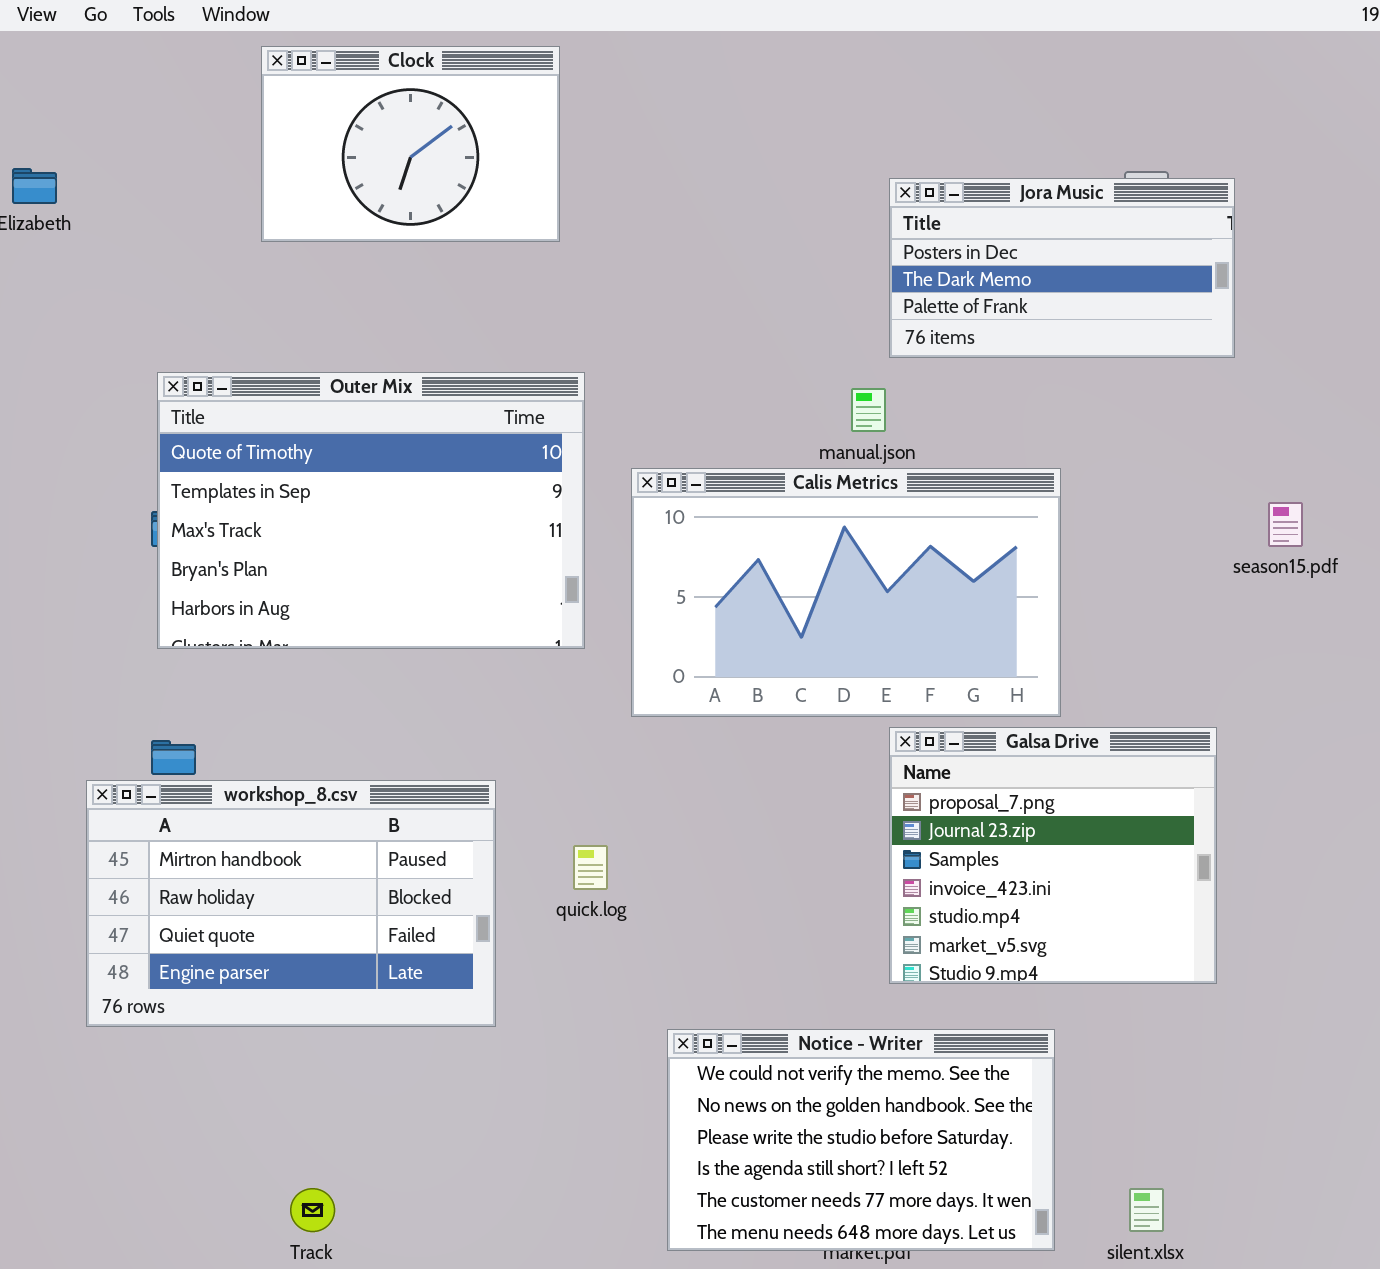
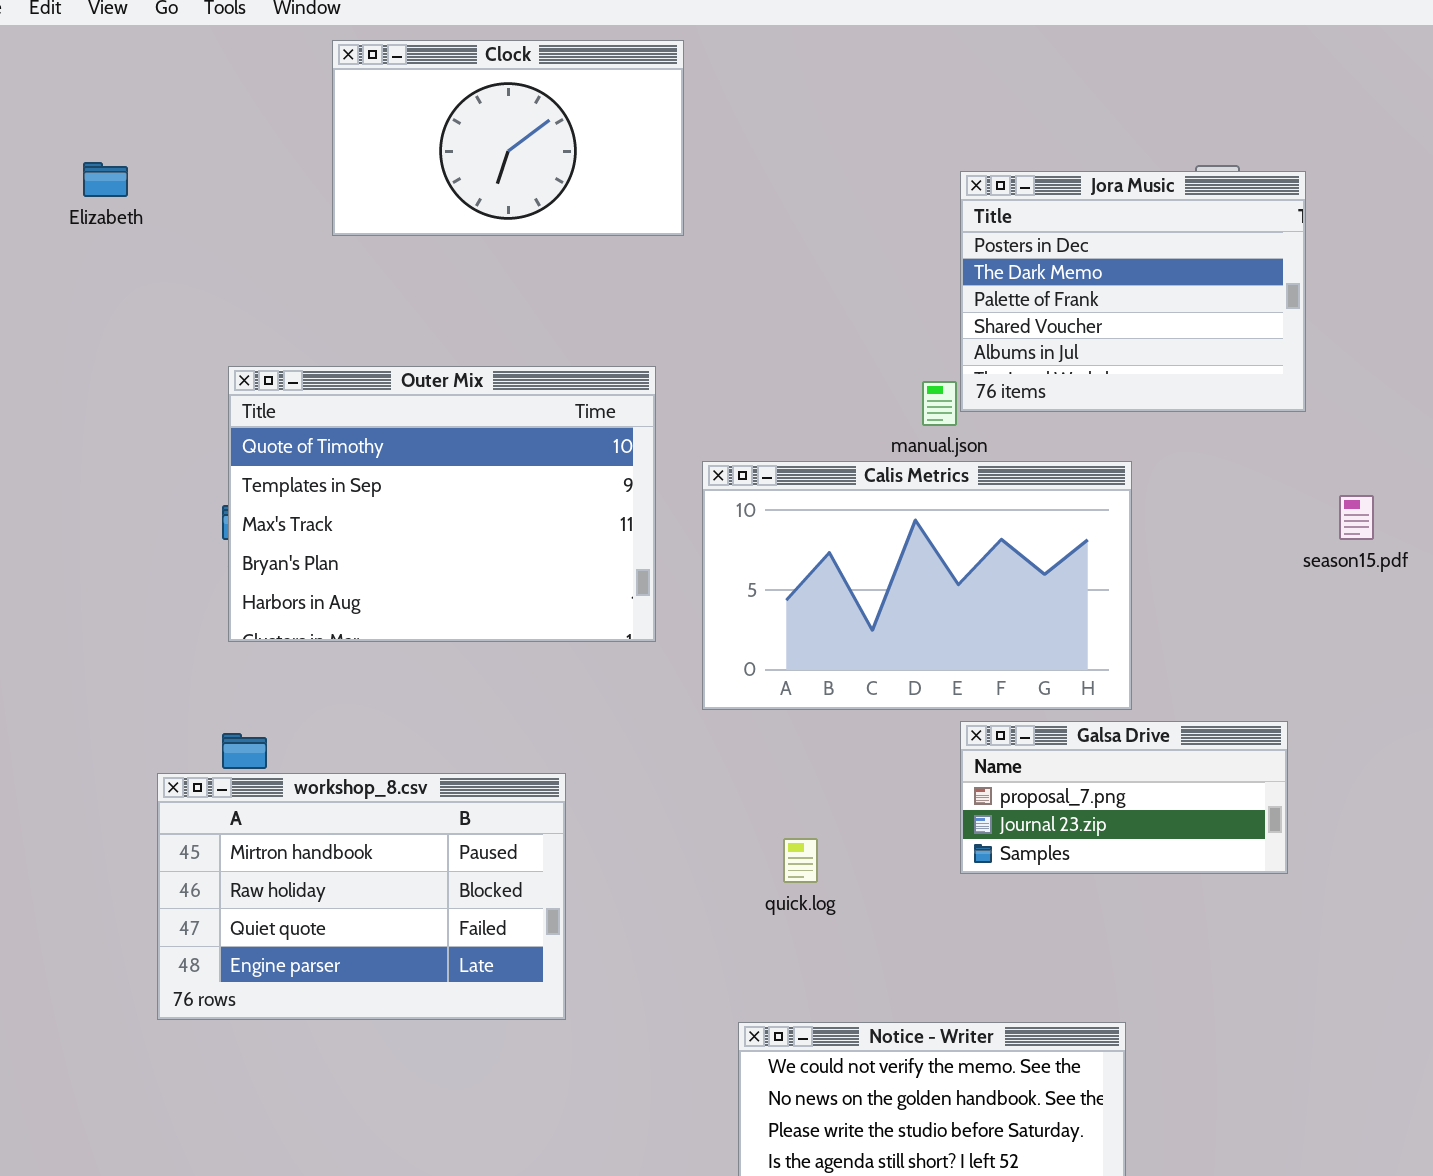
Clock: [261,46,560,242] -> [332,40,684,236], resized
Jora Music: [889,178,1235,358] -> [960,171,1306,412], resized
Galsa Drive: [889,727,1217,984] -> [960,721,1288,874], resized
quick.log: [573,845,608,890] -> [783,838,818,883], moved

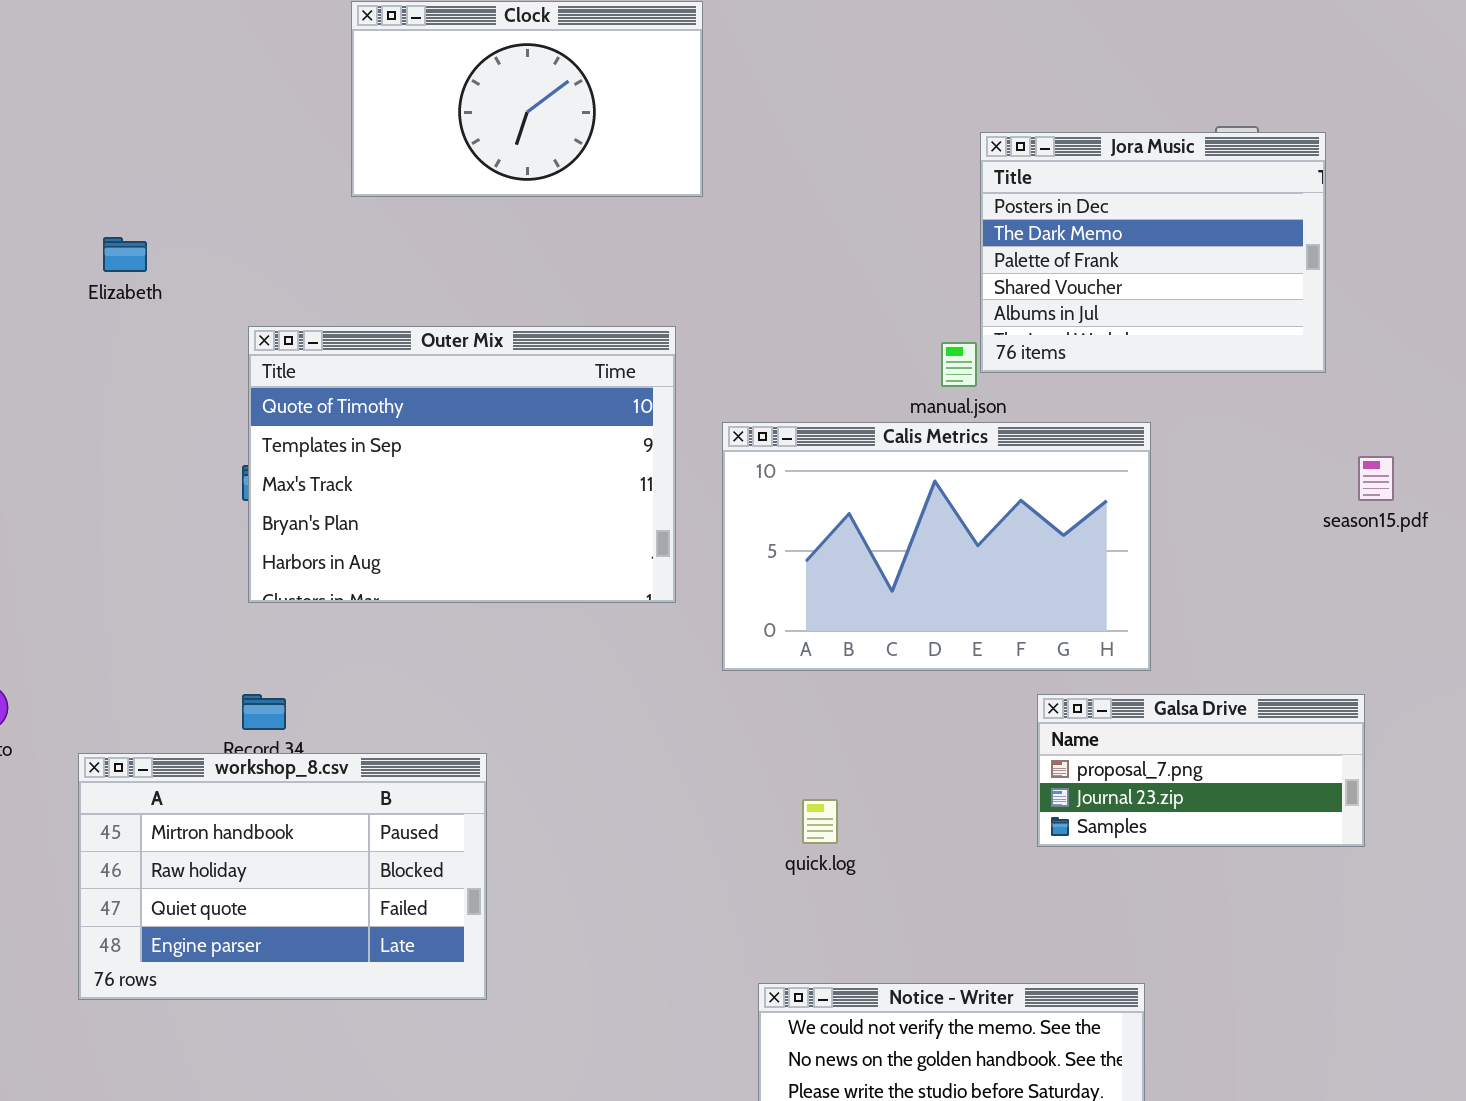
Elizabeth: [83,162,128,197] -> [103,237,147,272], moved
Galsa Drive: [960,721,1288,874] -> [1037,694,1365,847], moved
workshop_8.csv: [157,773,566,1020] -> [78,753,487,1000], moved

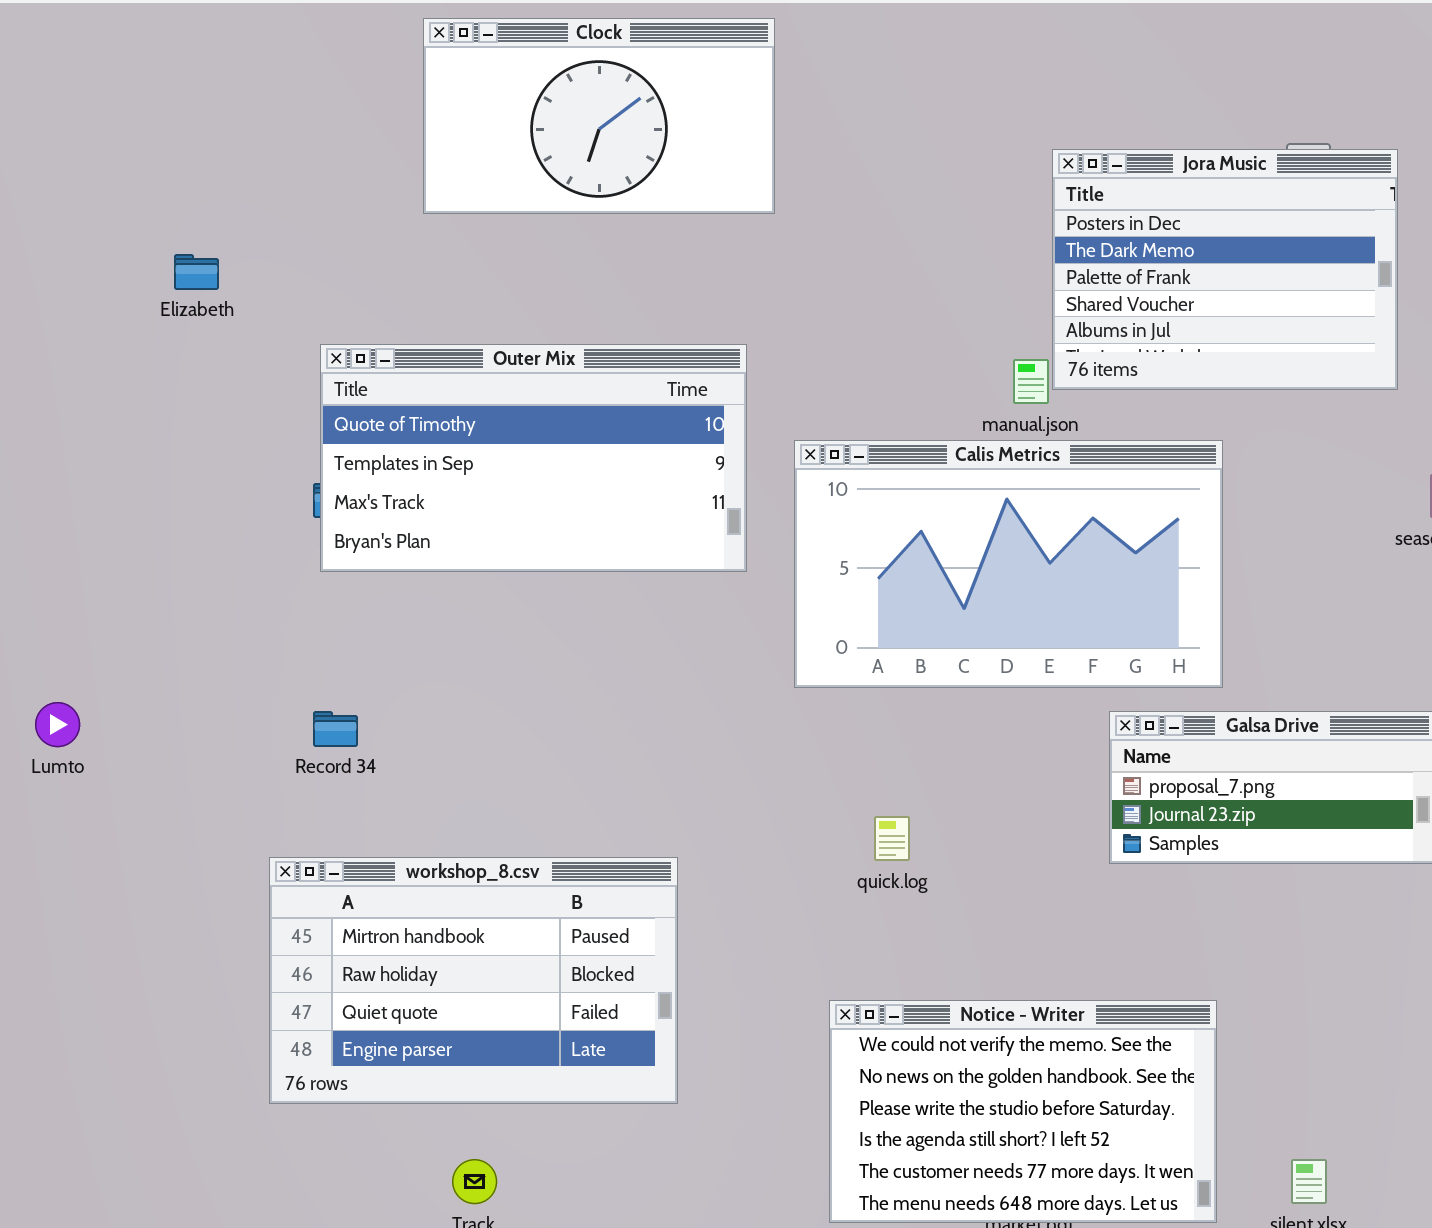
Outer Mix: [248,326,676,603] -> [320,344,747,572], resized
workshop_8.csv: [78,753,487,1000] -> [269,857,678,1104], moved

